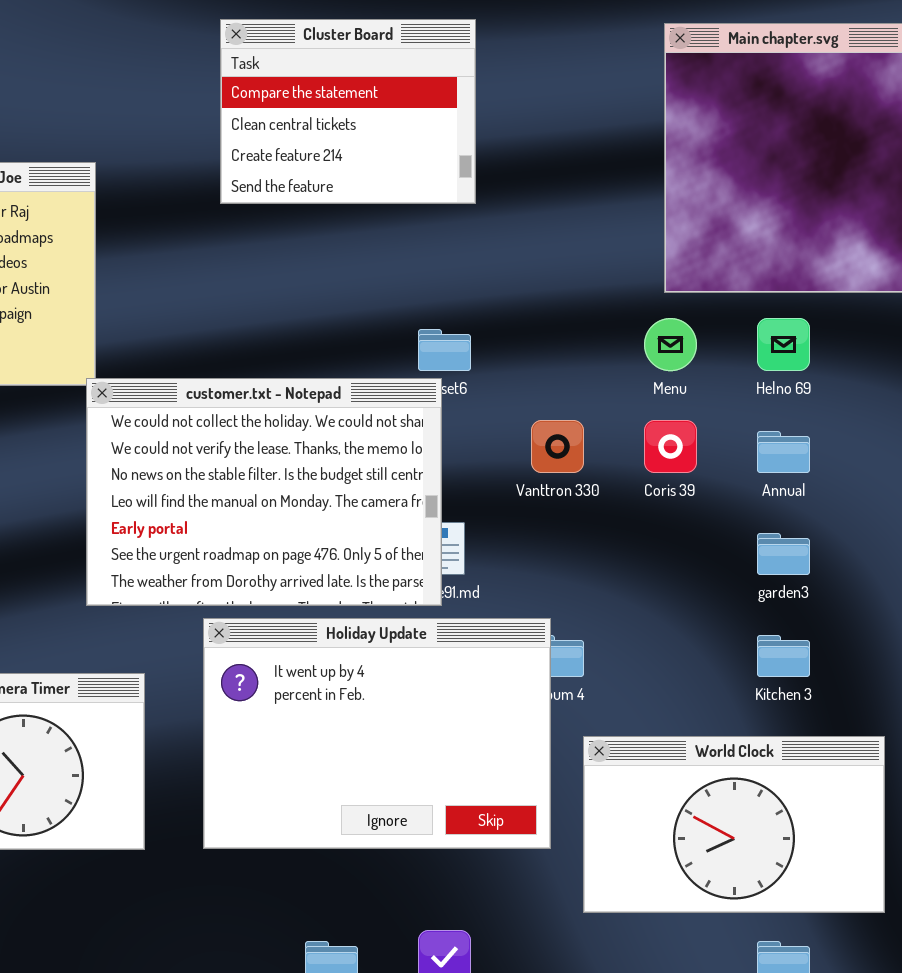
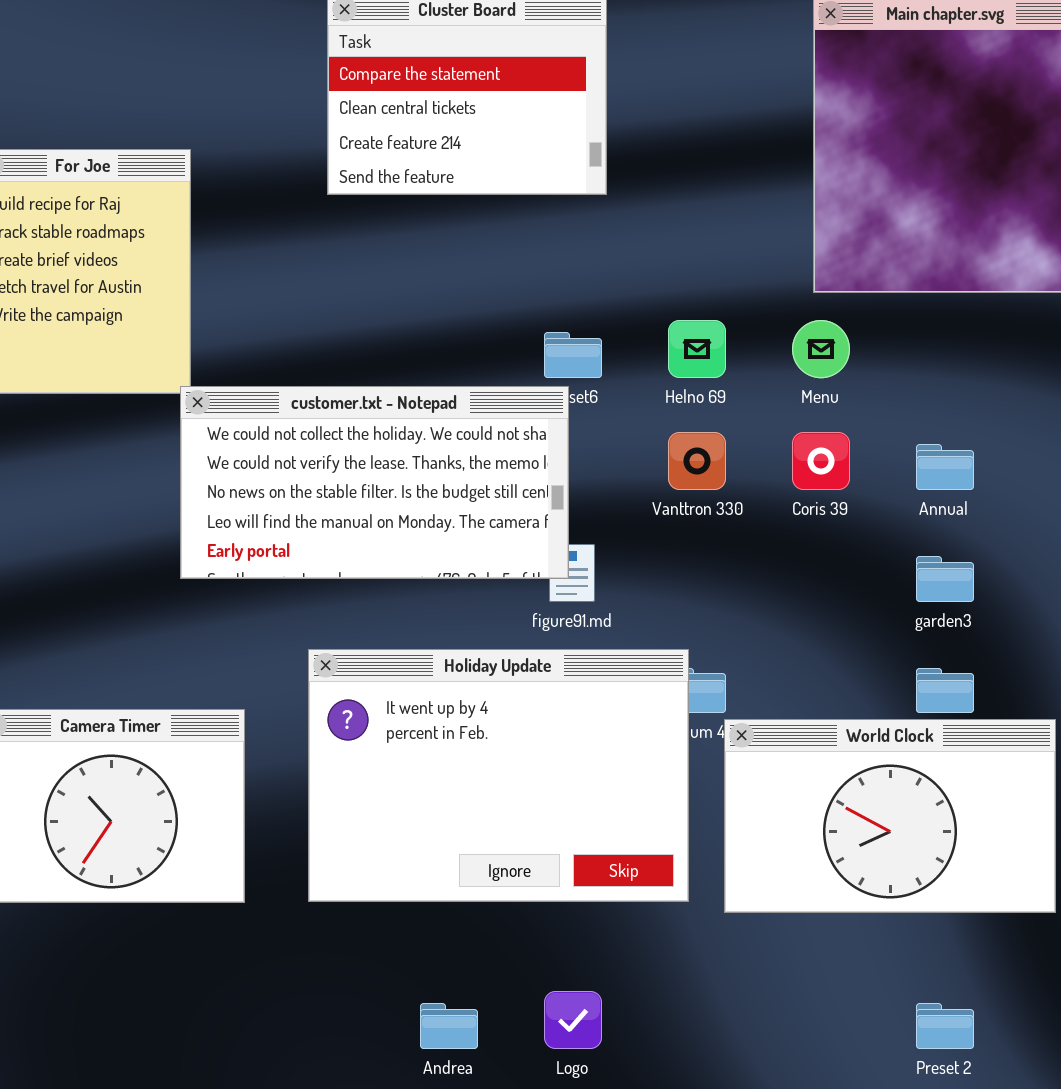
Helno 69: [757,318,810,371] -> [668,320,726,378], moved
customer.txt - Notepad: [86,378,442,606] -> [180,386,569,579], resized
World Clock: [583,736,885,913] -> [724,719,1056,913], moved

